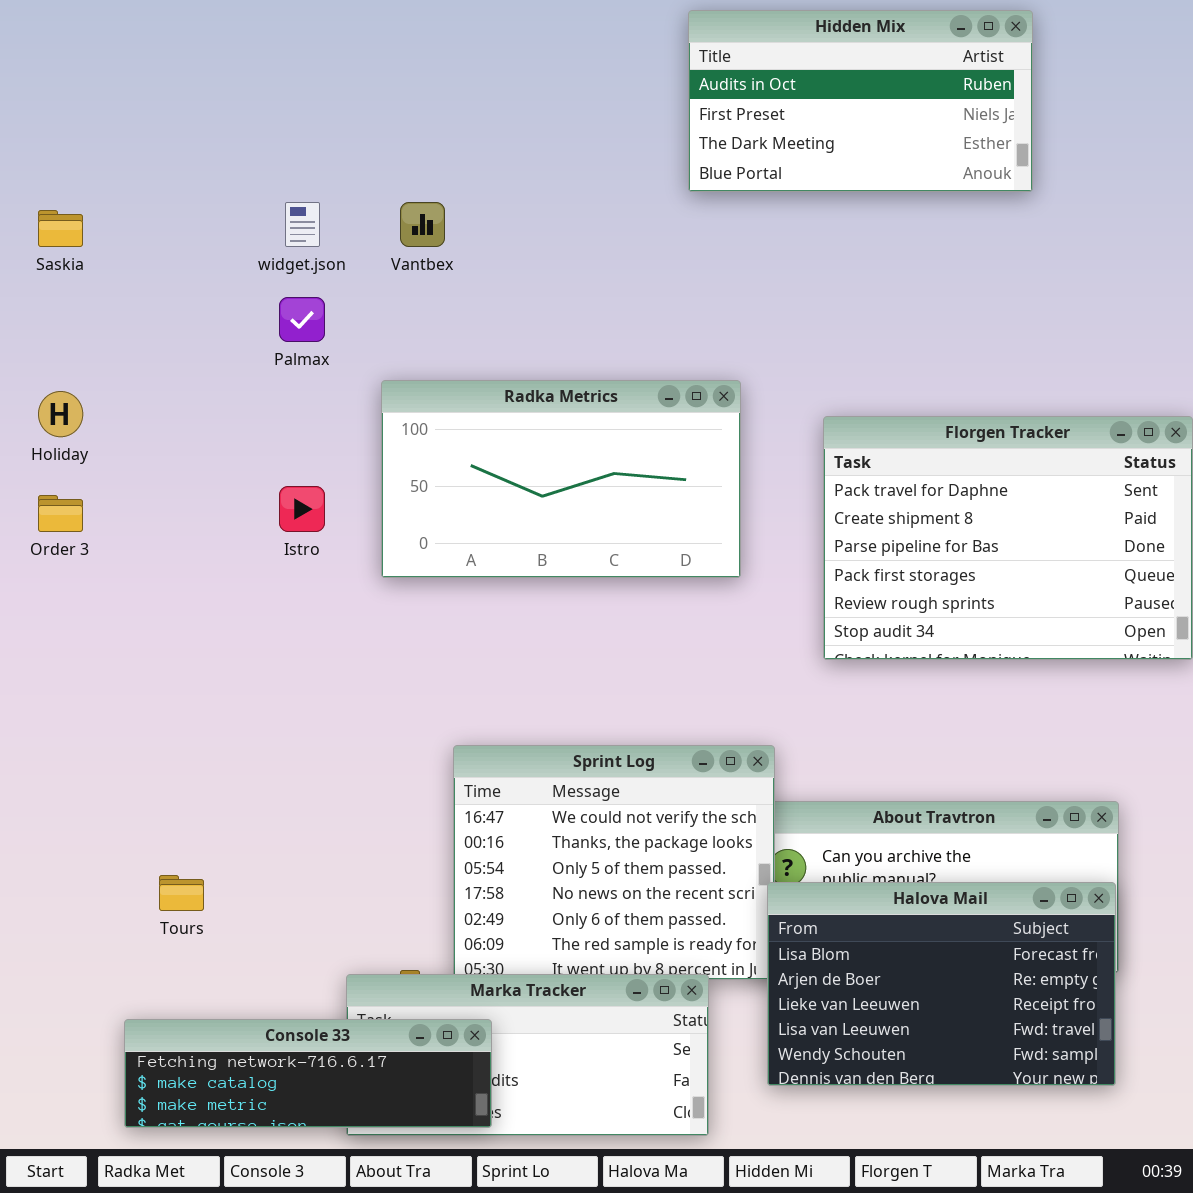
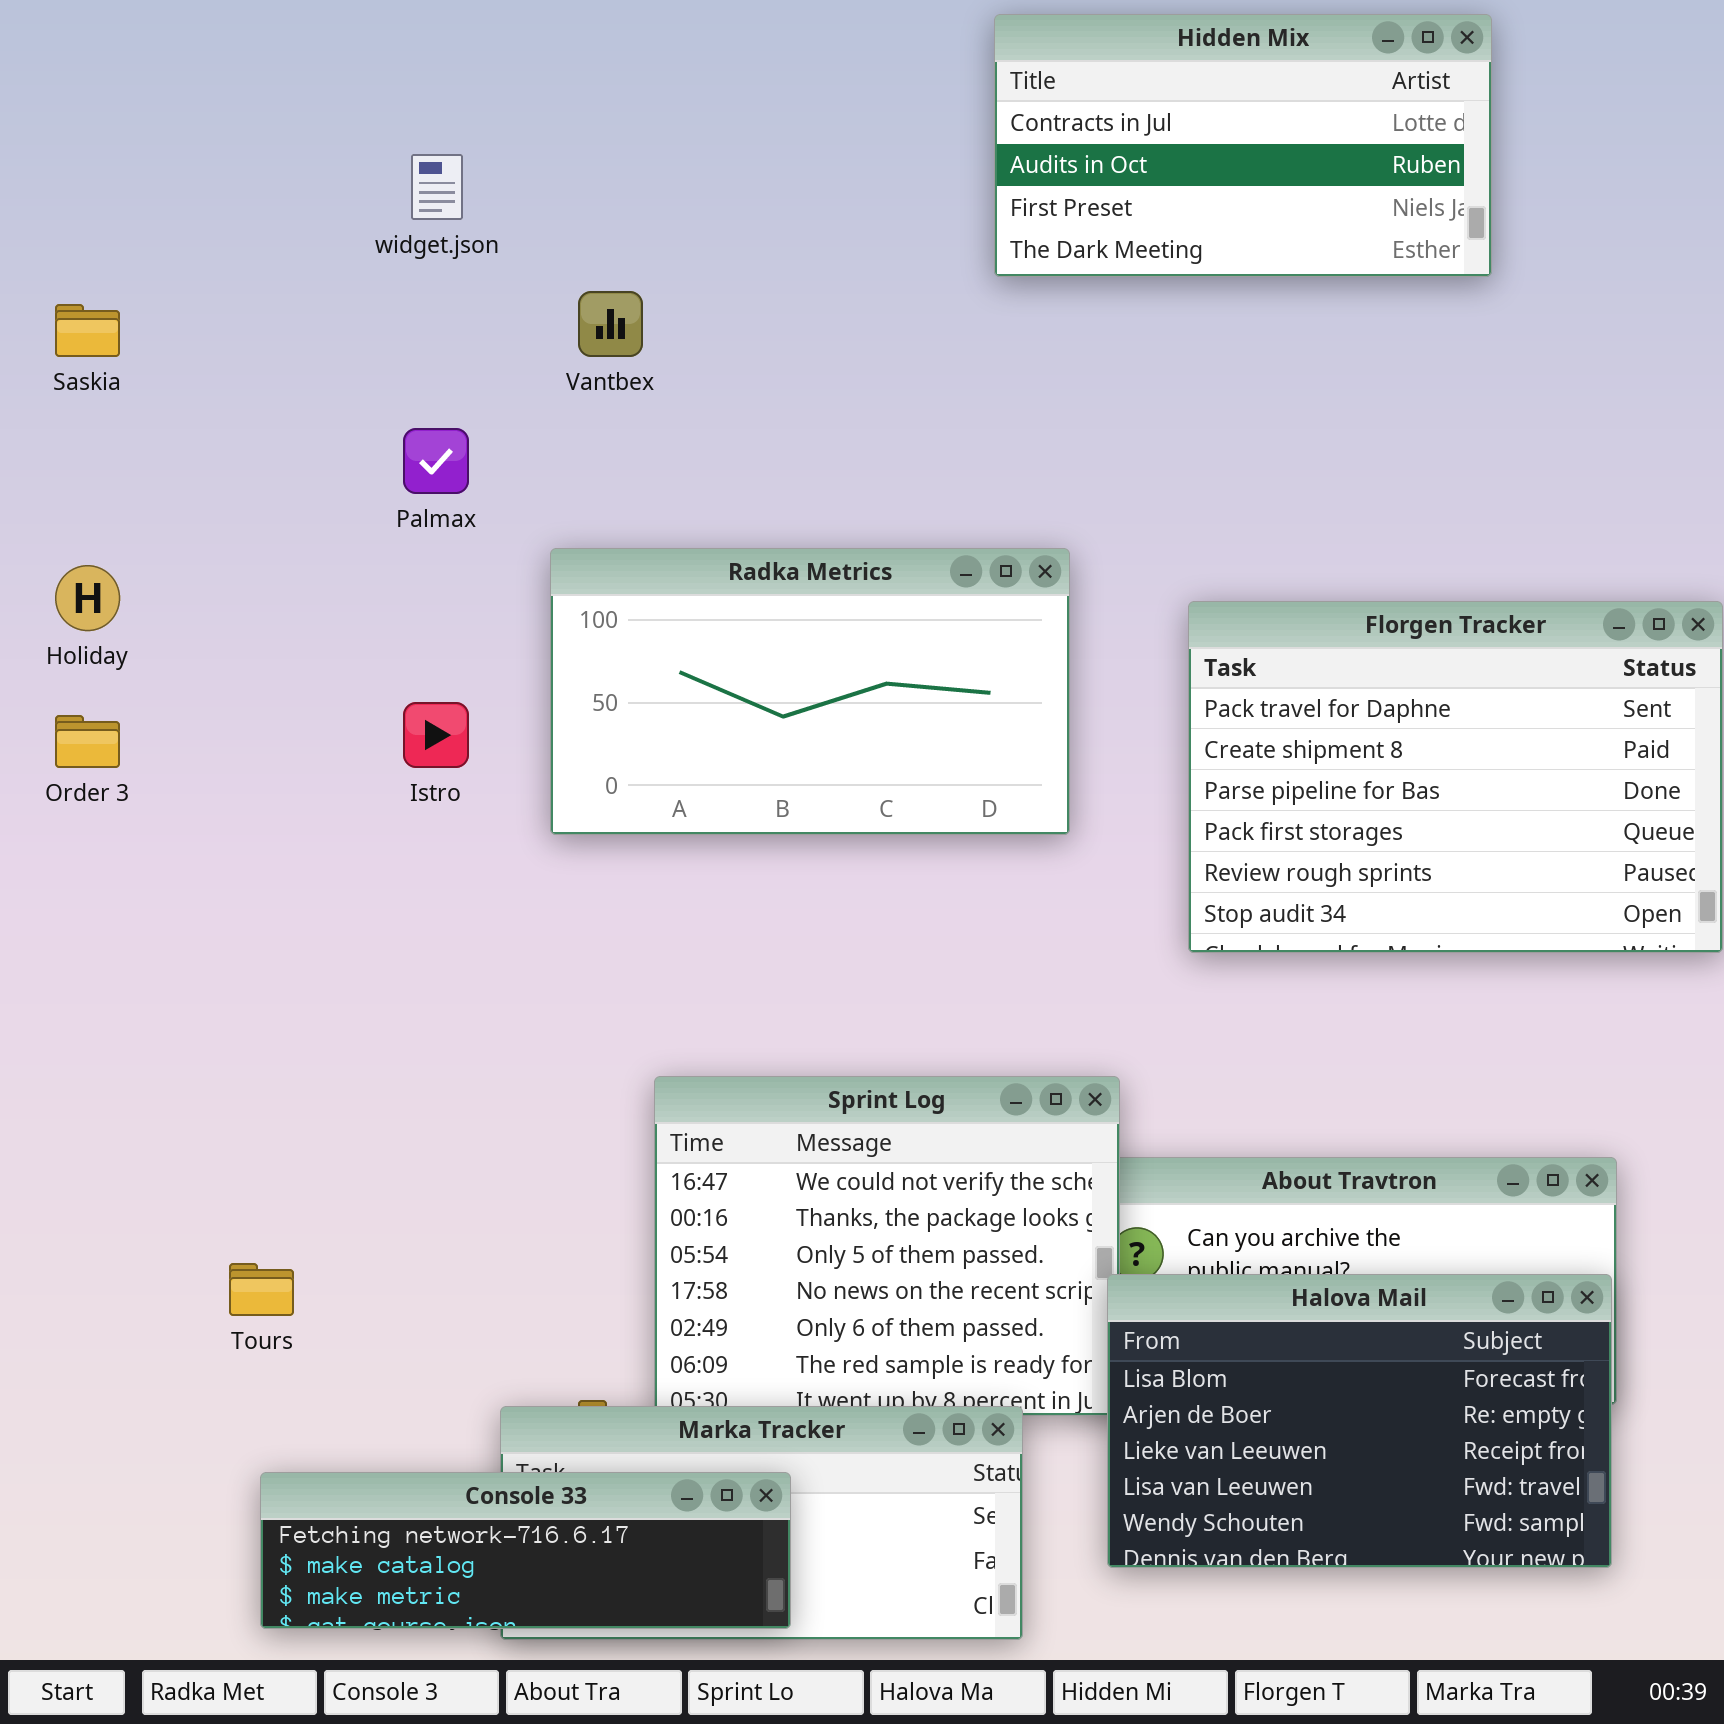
Hidden Mix: [688,10,1033,192] -> [994,14,1492,277], scrolled up 1 row
widget.json: [285,202,320,247] -> [411,154,463,220], moved
Console 33: [124,1019,492,1128] -> [260,1472,791,1629], moved

